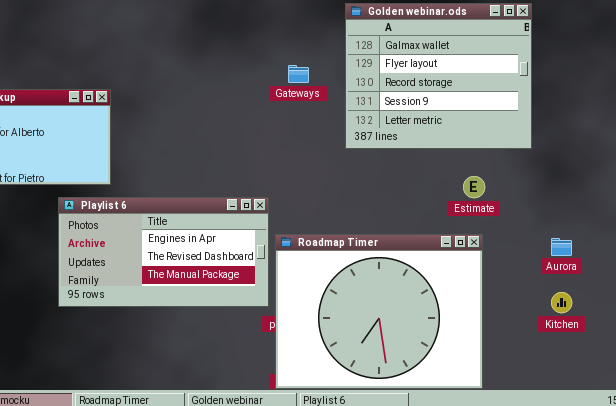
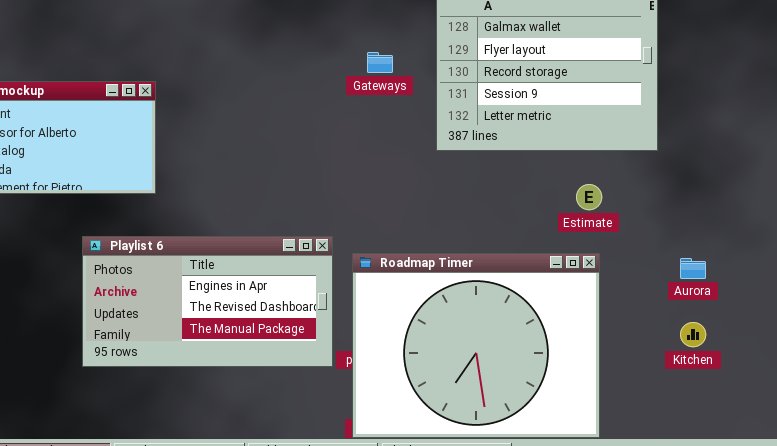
Playlist 6: [58,197,269,307] -> [82,236,333,367], moved

